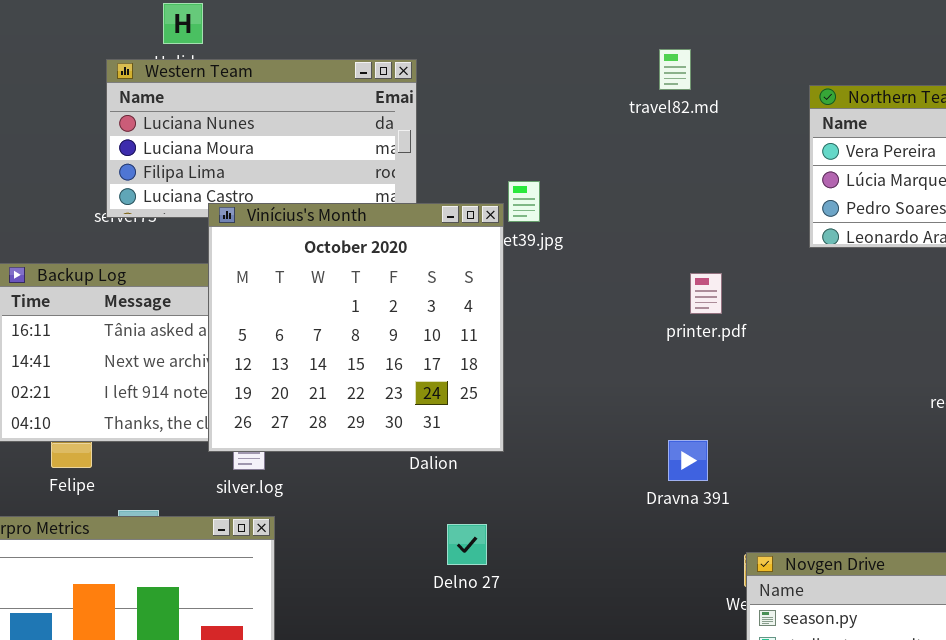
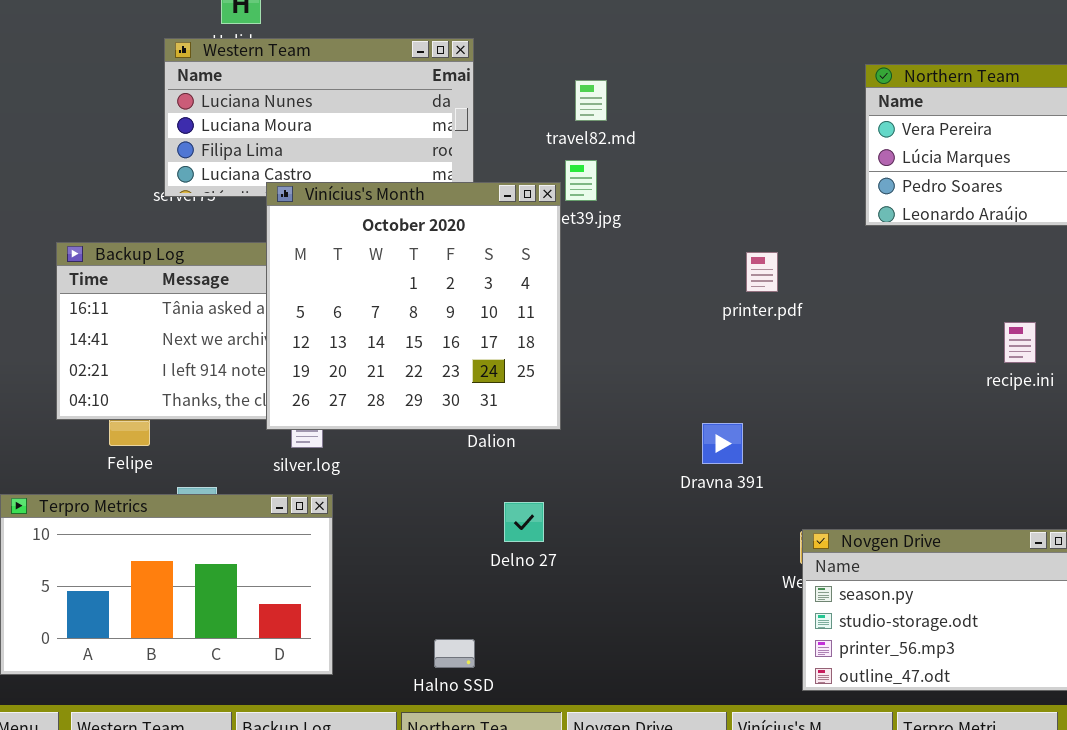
travel82.md: [659,49,691,90] -> [575,80,607,121], moved
Dravna 391: [668,440,708,481] -> [702,423,743,464], moved

